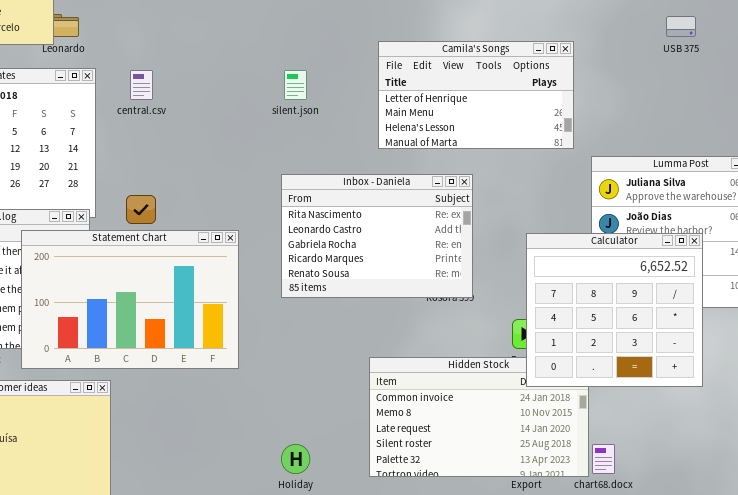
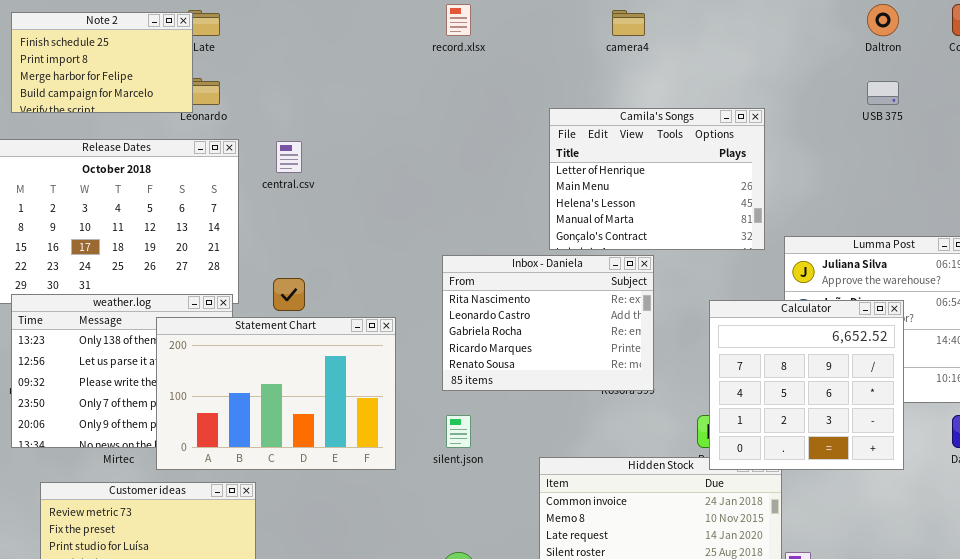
Camila's Songs: [378,41,574,149] -> [549,108,765,250], resized
silent.json: [284,70,307,100] -> [446,415,471,448], moved
Calculator: [526,233,703,387] -> [709,300,904,470], moved

